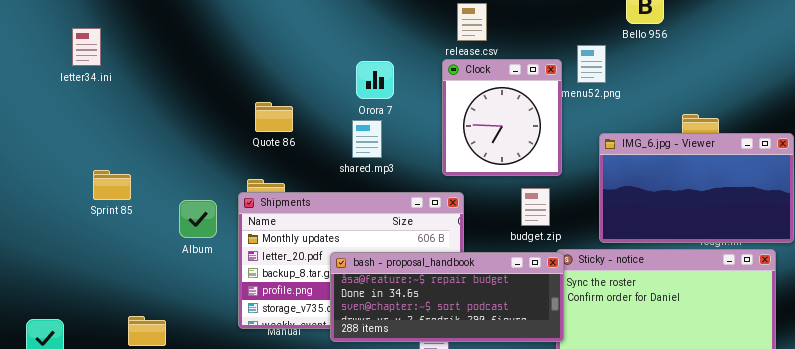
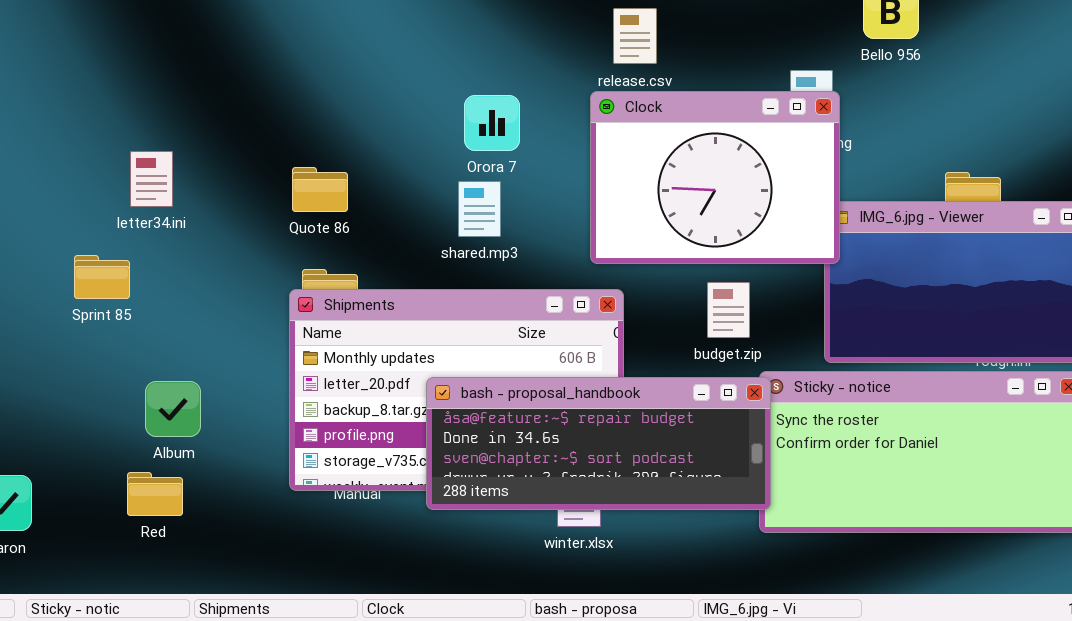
letter34.ini: [72,28,101,66] -> [130,151,173,207], moved
Clock: [442,59,562,176] -> [590,91,840,264], resized
Quote 86: [255,102,293,132] -> [292,167,348,212], moved
Album: [179,200,217,238] -> [145,381,201,437], moved

